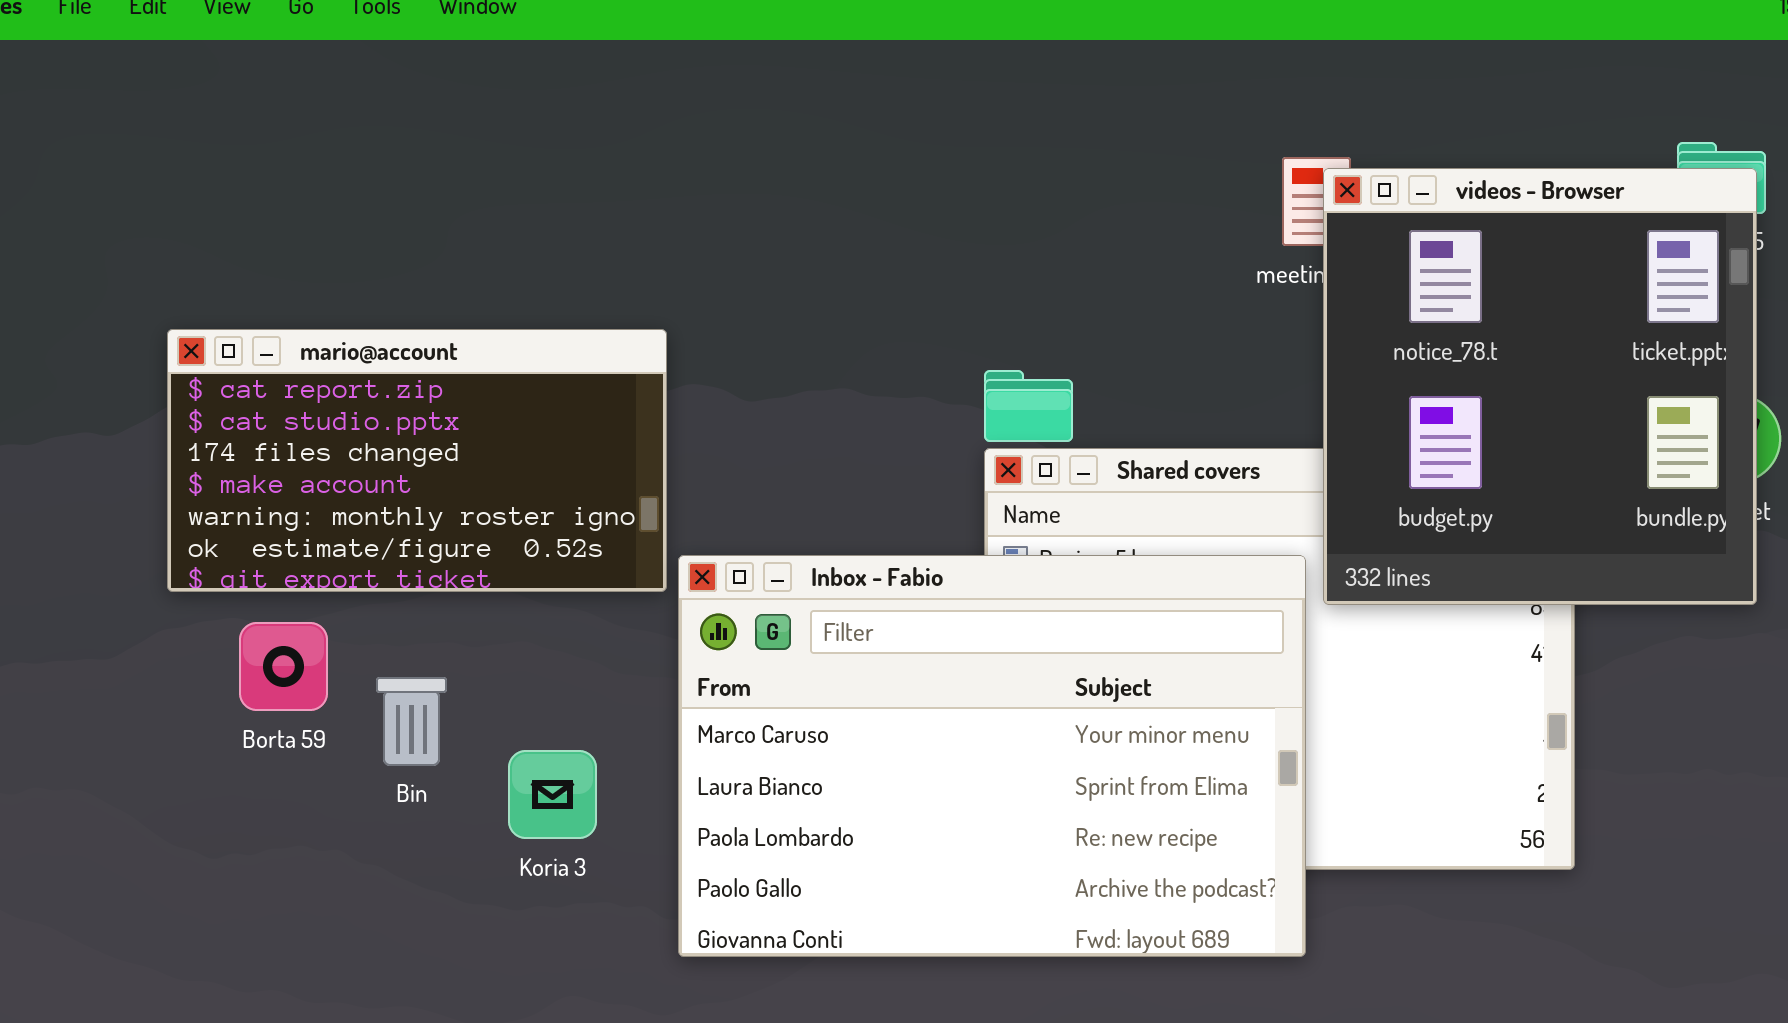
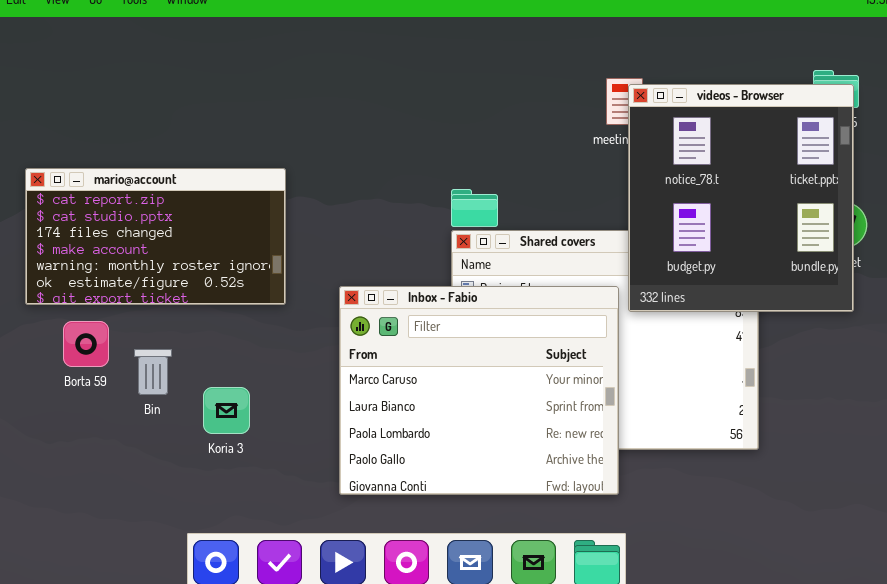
Inbox - Fabio: [678,555,1306,957] -> [339,286,619,495], resized

